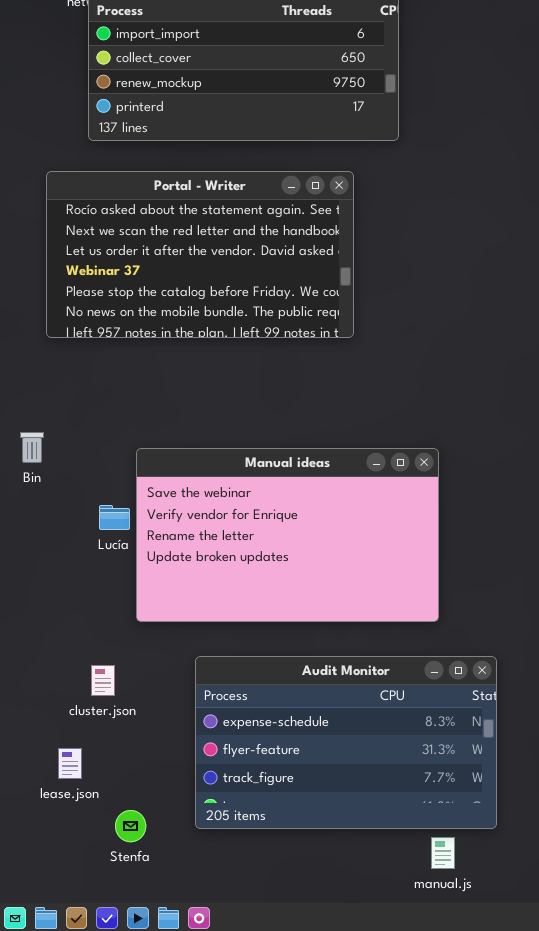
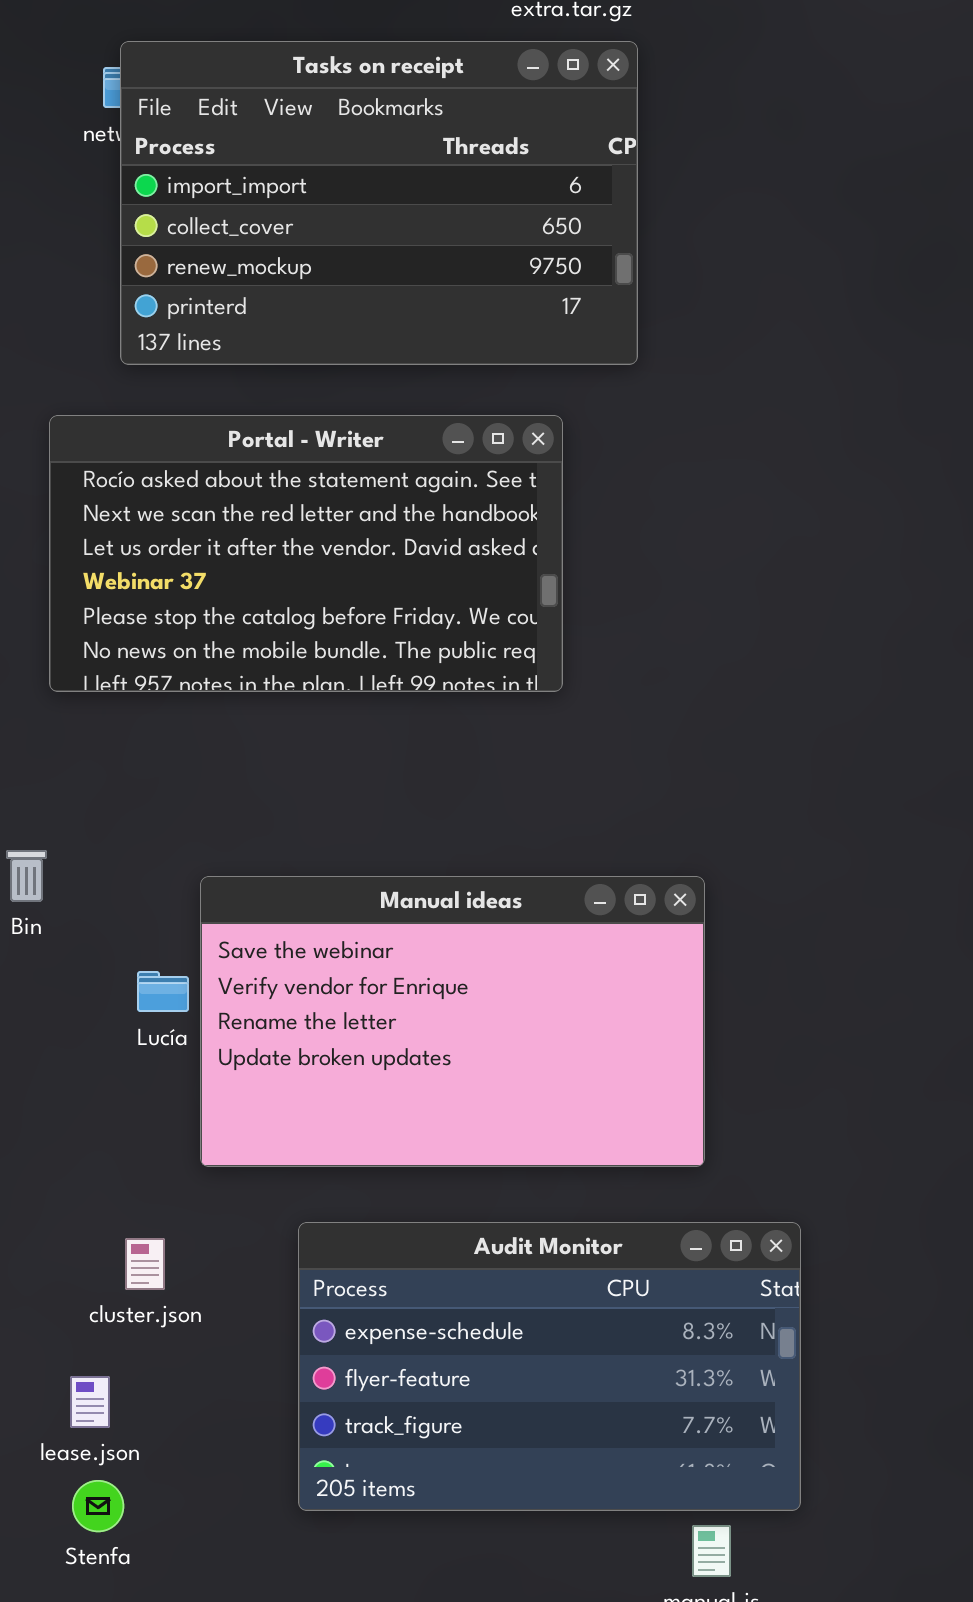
Stenfa: [115,810,146,842] -> [72,1480,124,1532], moved

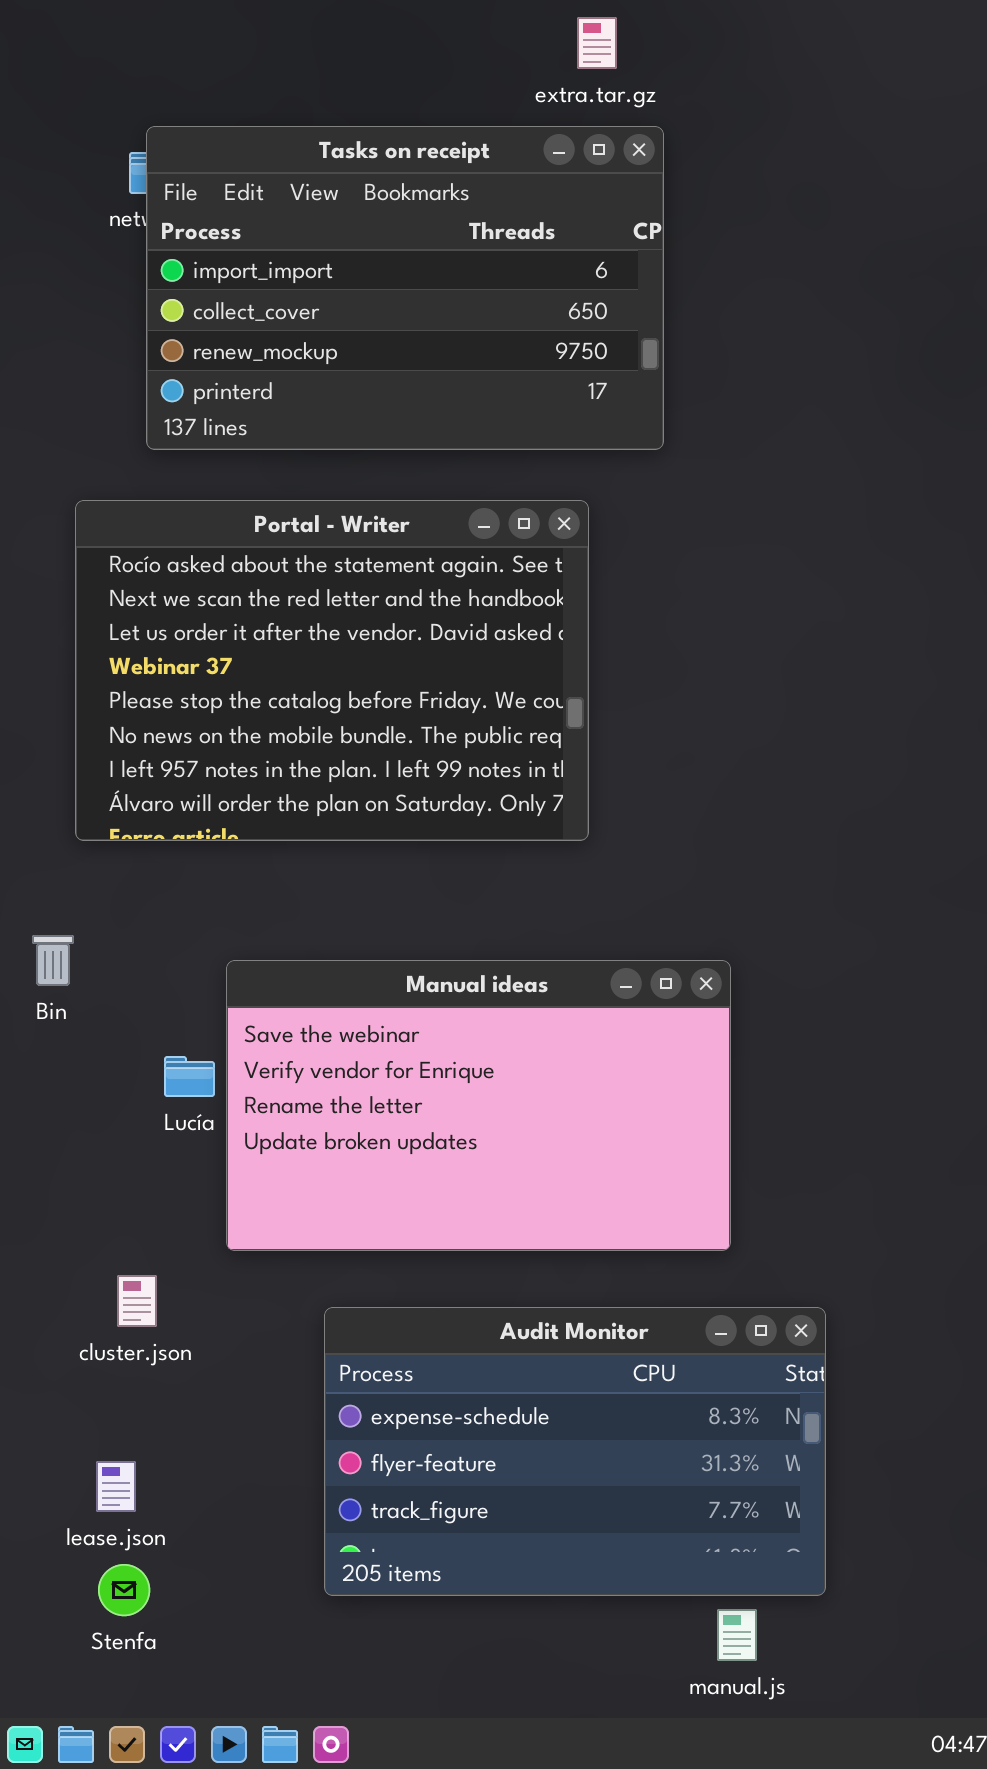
Portal - Writer: [49,415,563,692] -> [75,500,589,841], resized
cluster.json: [125,1238,165,1290] -> [117,1275,157,1327], moved

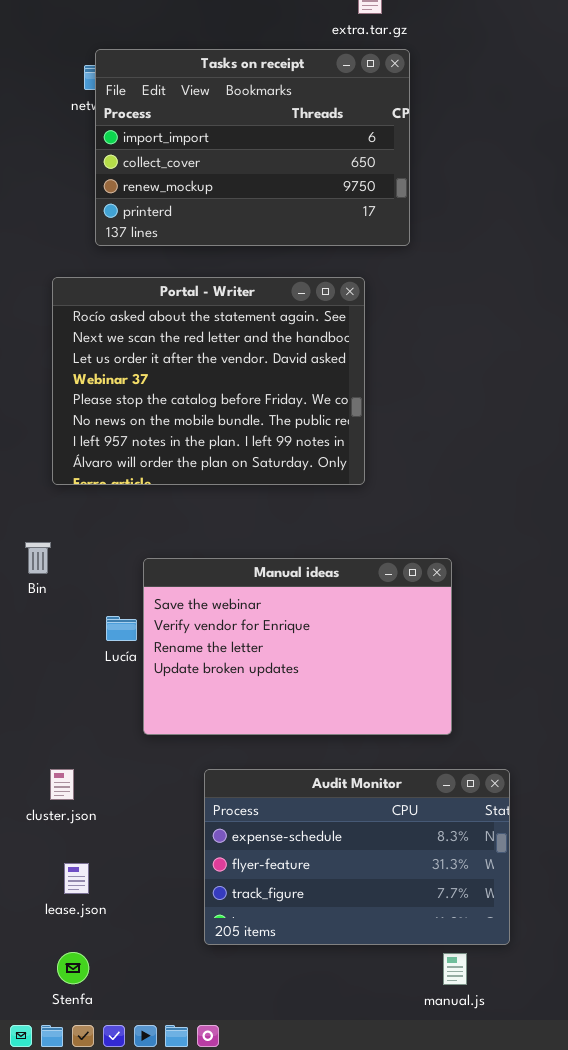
cluster.json: [117,1275,157,1327] -> [50,769,74,800], moved
Stenfa: [98,1564,150,1616] -> [57,952,89,984], moved

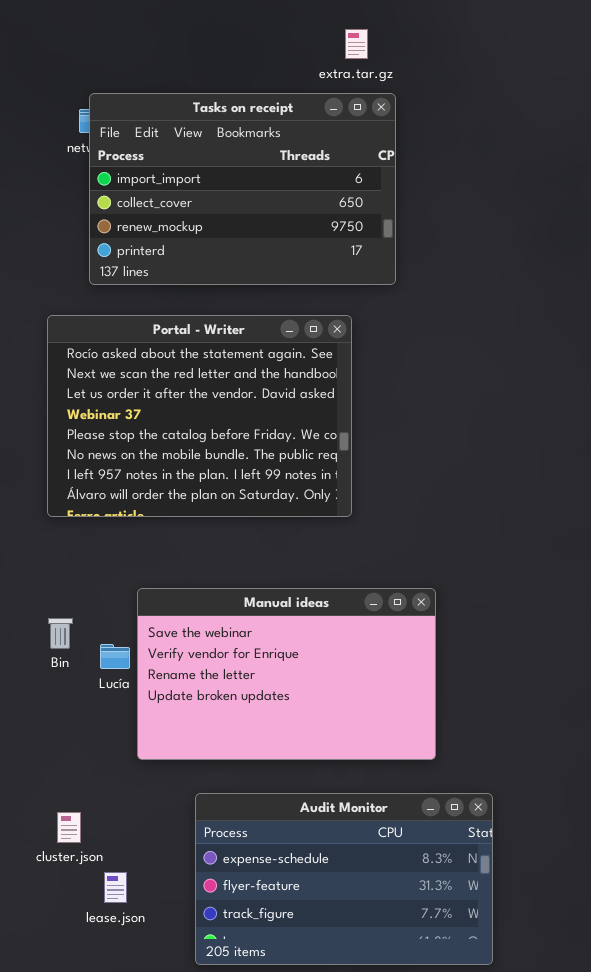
Bin: [25,542,51,574] -> [48,618,73,649], moved
cluster.json: [50,769,74,800] -> [57,812,81,843], moved
lease.json: [64,863,89,894] -> [104,872,127,903], moved

